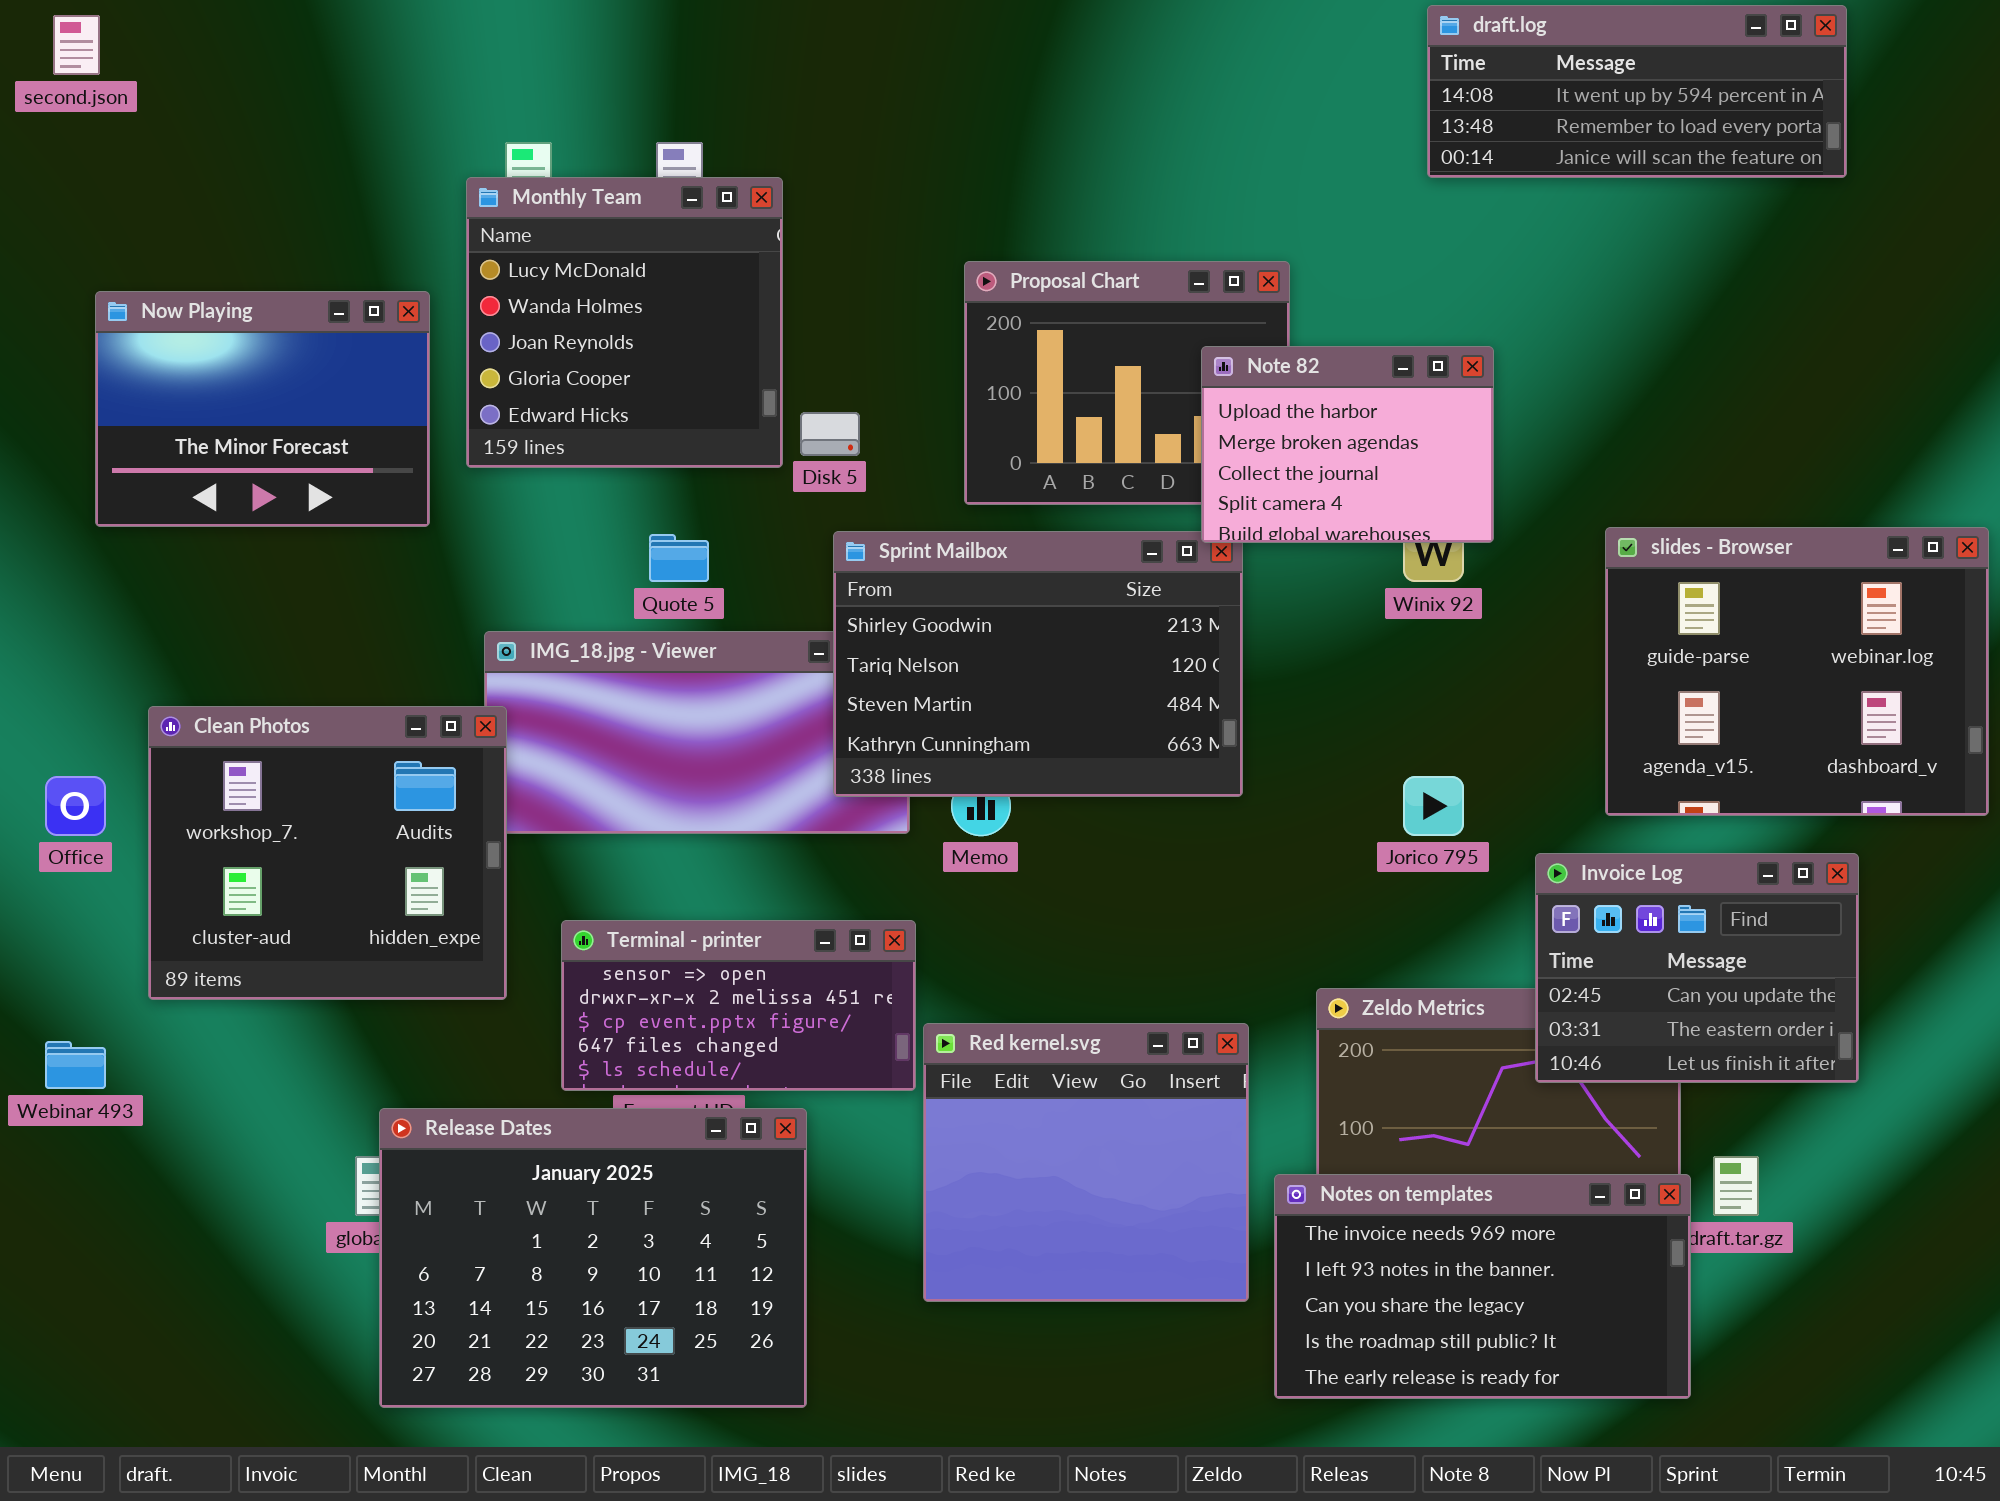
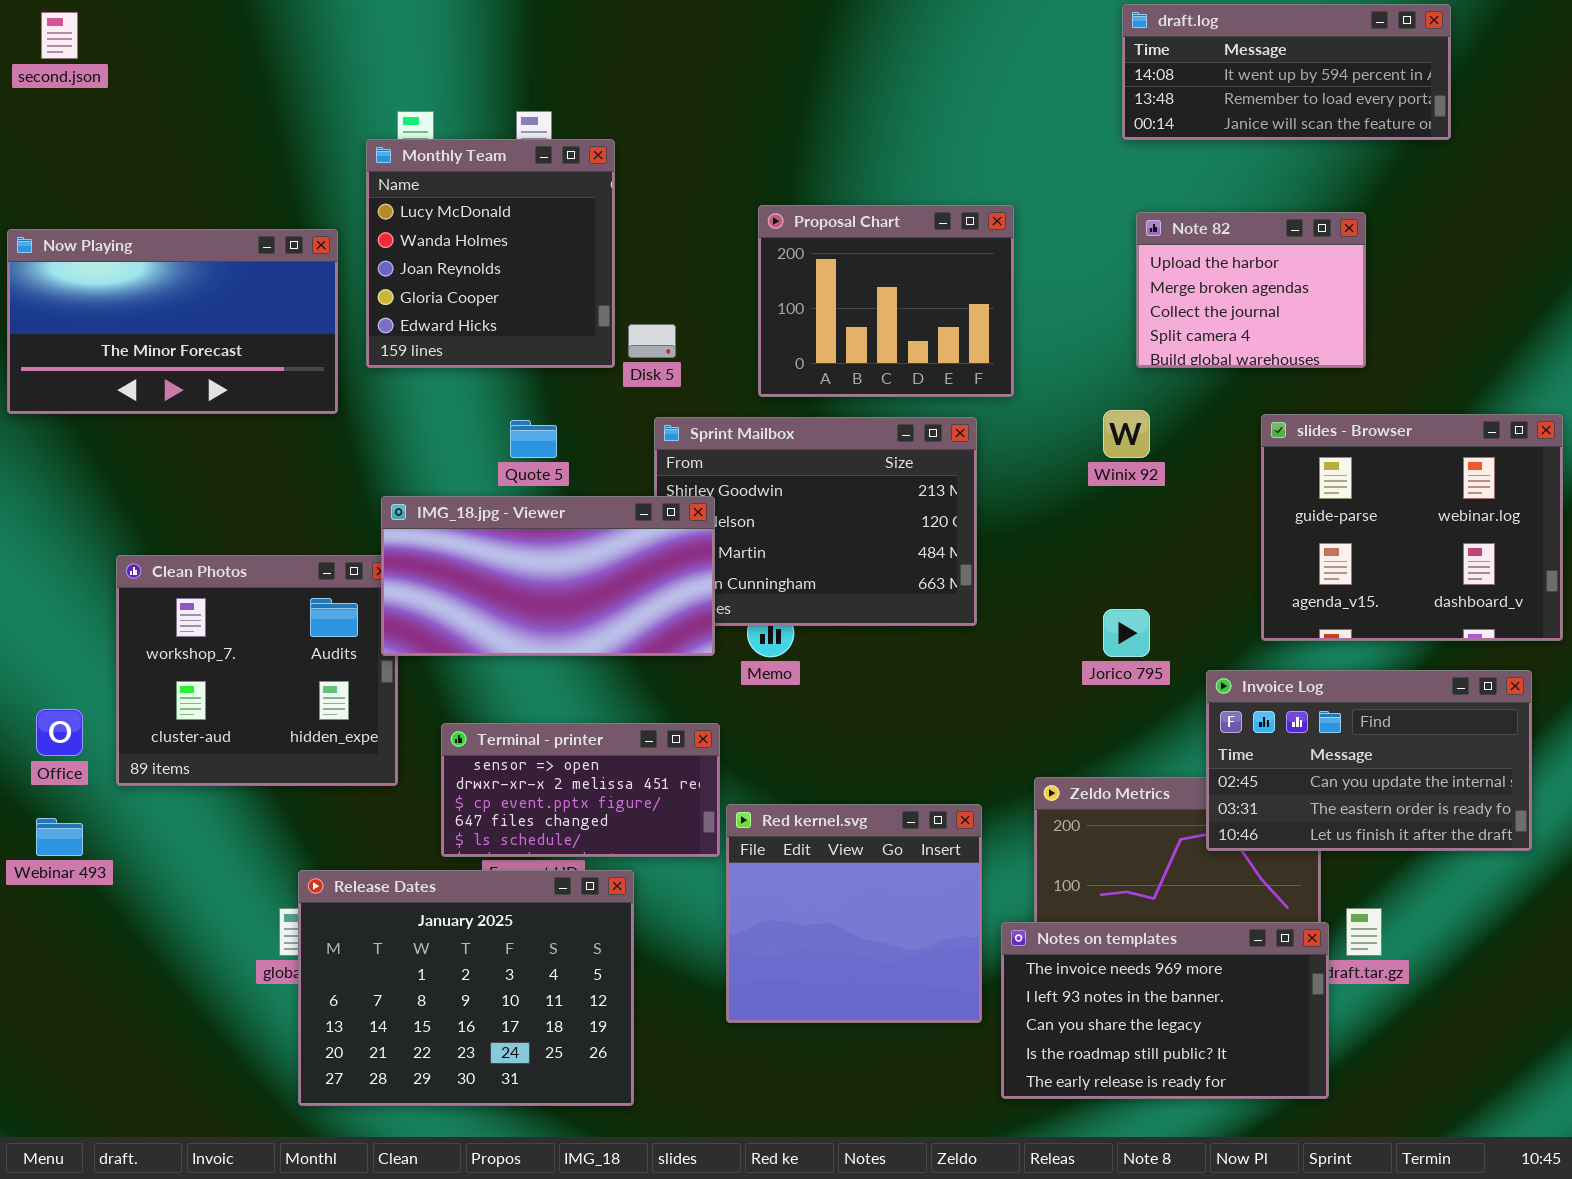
Now Playing: [95,291,430,527] -> [7,229,338,414], resized
Note 82: [1201,346,1494,543] -> [1136,212,1366,368], moved
IMG_18.jpg - Viewer: [484,631,910,834] -> [381,496,715,656], raised
Office: [45,776,106,836] -> [36,709,83,756], moved
Invoice Log: [1535,853,1859,1083] -> [1206,670,1532,851], resized

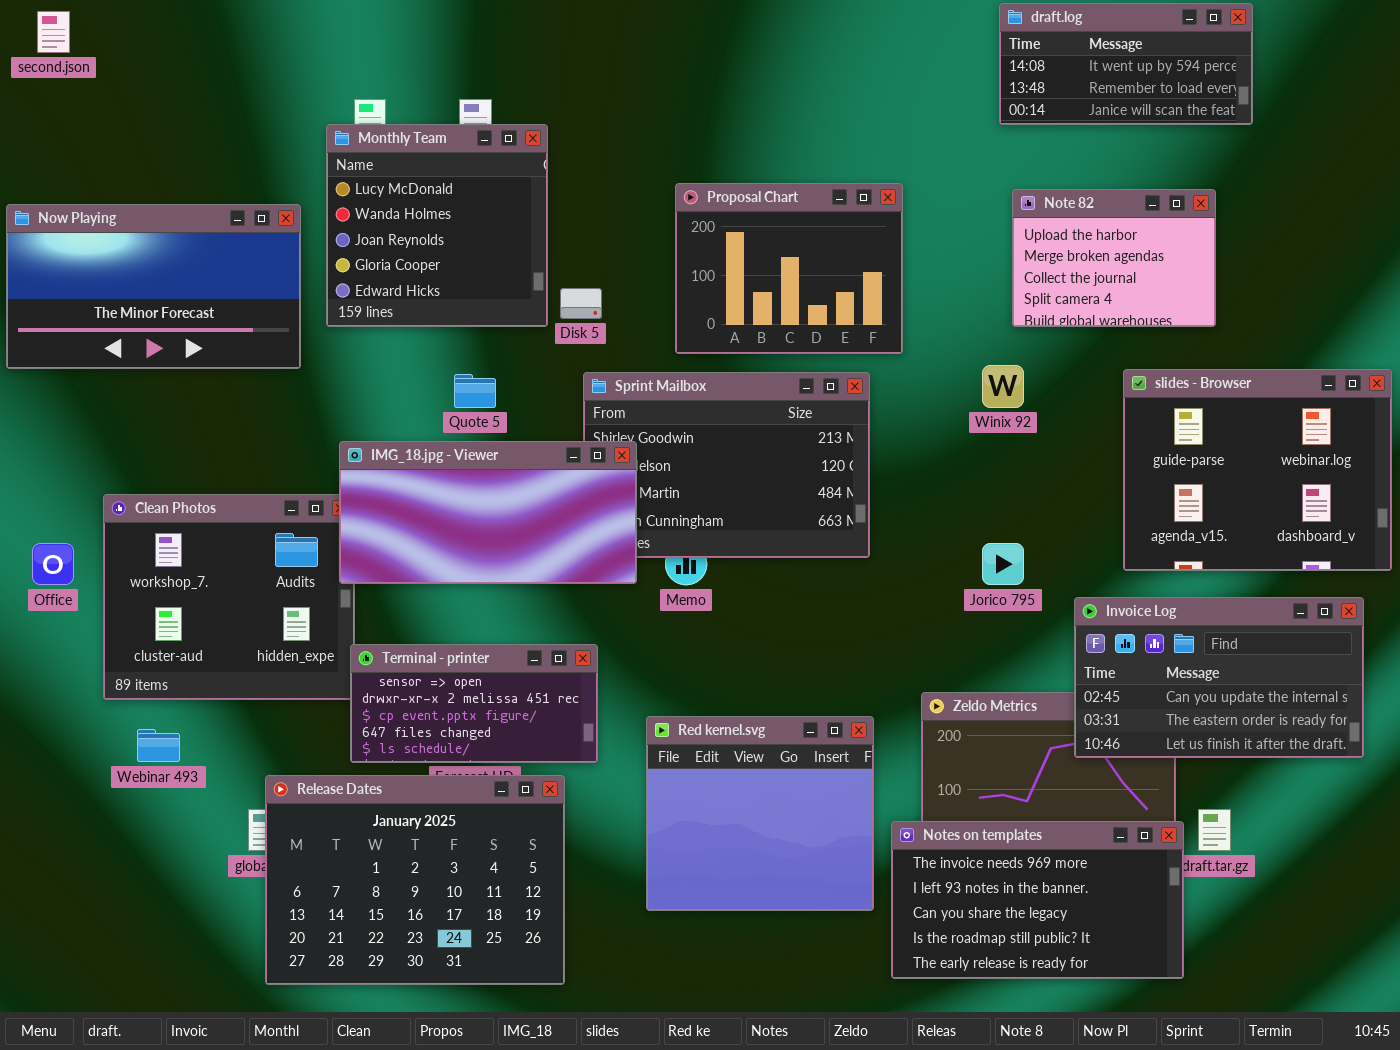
draft.log: [1122,4,1451,140] -> [999,3,1253,125], resized
Office: [36,709,83,756] -> [32,543,74,585], moved
Terminal - printer: [441,723,720,857] -> [350,644,598,763], moved
Webinar 493: [36,818,83,856] -> [137,729,180,762], moved

